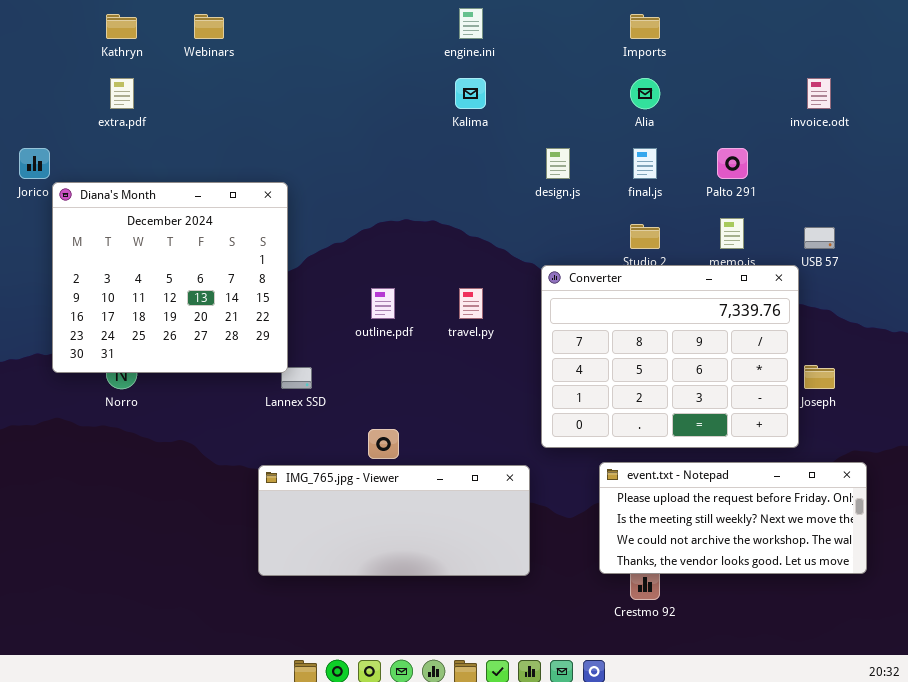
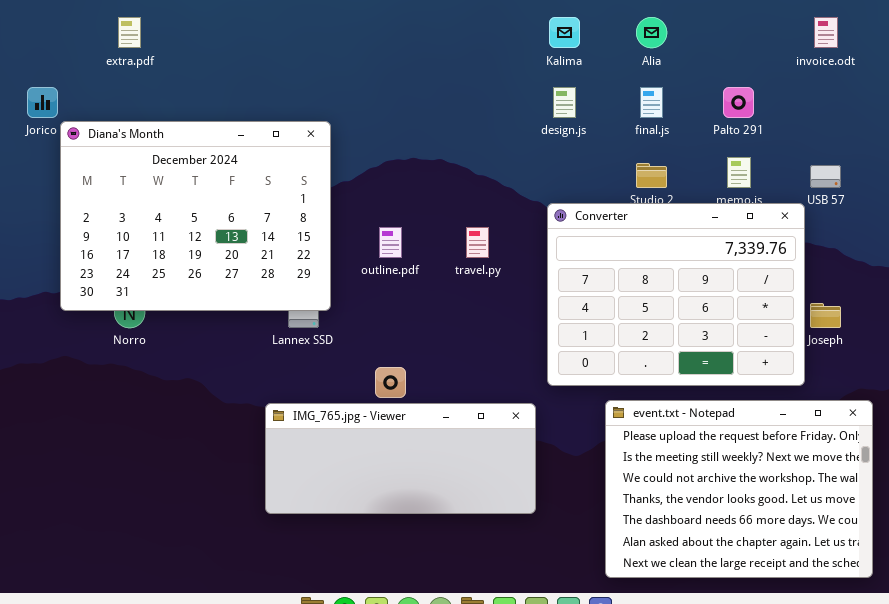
Kalima: [455,78,486,109] -> [549,17,580,48], moved
Diana's Month: [52,182,288,373] -> [60,121,331,311], resized
event.txt - Notepad: [599,462,867,574] -> [605,400,873,578], resized

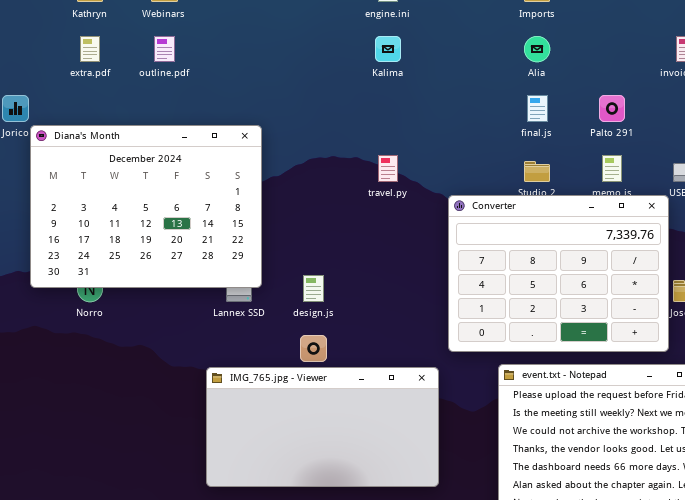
Kalima: [549,17,580,48] -> [375,36,401,62], moved
design.js: [553,87,576,118] -> [303,275,324,302], moved
outline.pdf: [379,227,402,258] -> [154,36,175,62], moved
travel.py: [466,227,489,258] -> [378,155,398,182], moved
IMG_765.jpg - Viewer: [265,403,536,514] -> [206,367,439,487], resized

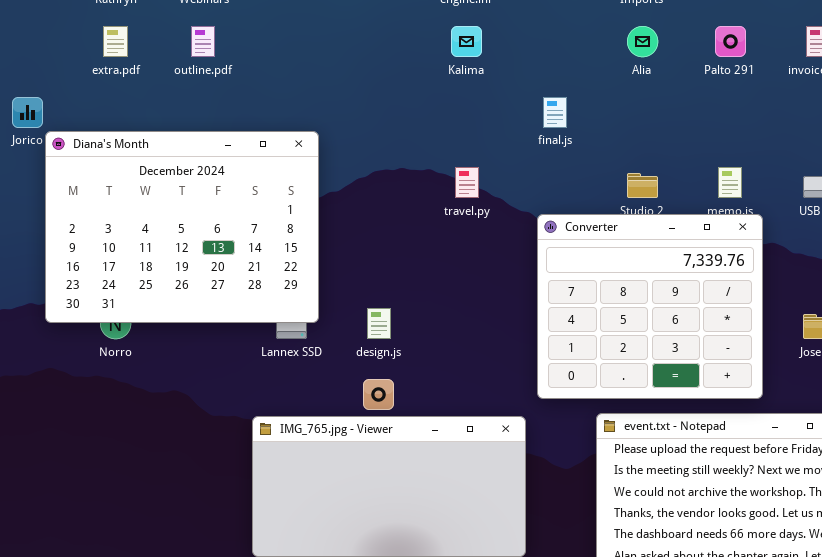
final.js: [527,95,548,122] -> [543,97,567,128], moved
Palto 291: [599,95,625,122] -> [715,26,746,57], moved
Converter: [448,195,669,352] -> [537,214,763,399], resized

